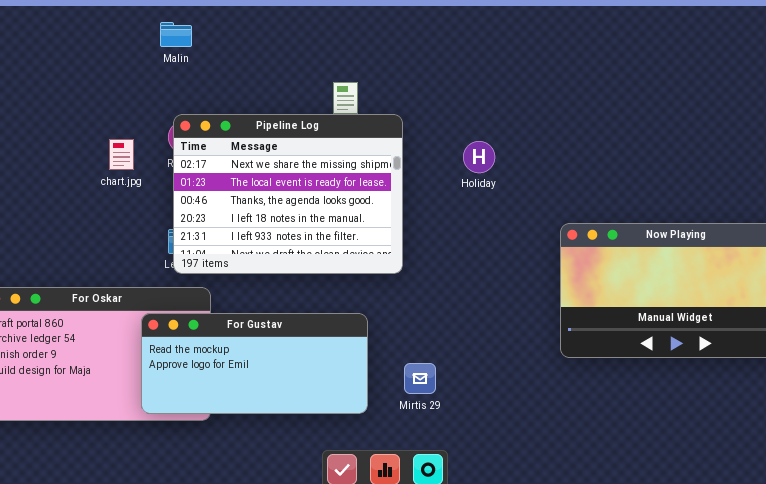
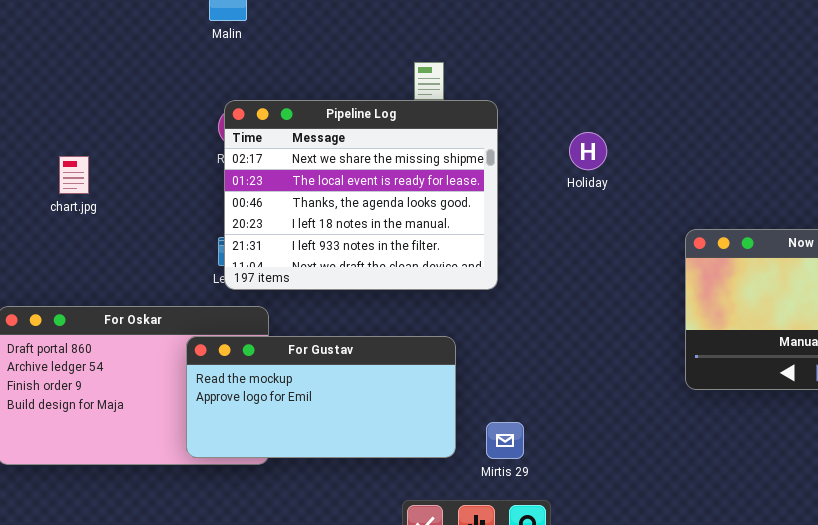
chart.jpg: [109,139,134,170] -> [59,156,89,194], moved
Mirtis 29: [404,363,436,394] -> [486,422,524,459], moved

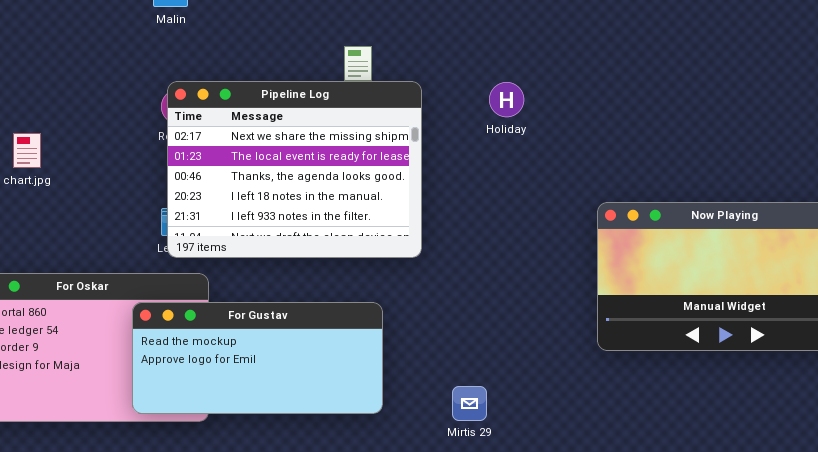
Holiday: [569,132,607,170] -> [489,82,524,117], moved
Mirtis 29: [486,422,524,459] -> [452,386,487,421], moved

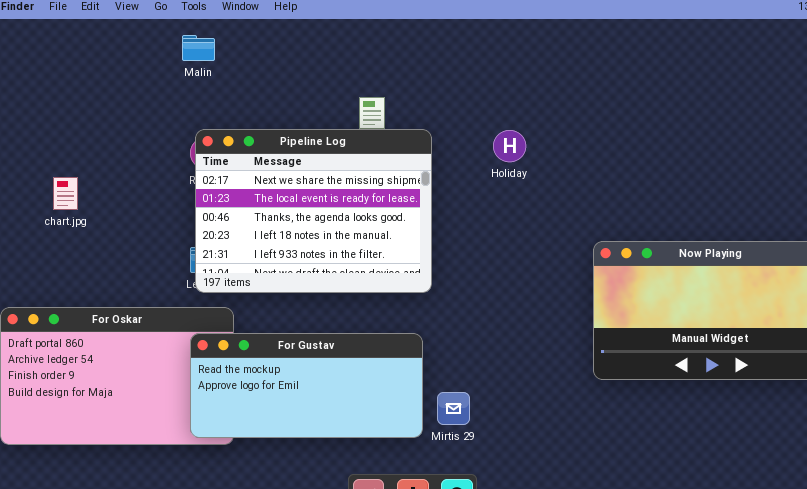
For Gustav: [132,302,383,414] -> [190,333,423,438], moved
Mirtis 29: [452,386,487,421] -> [437,392,470,425], moved

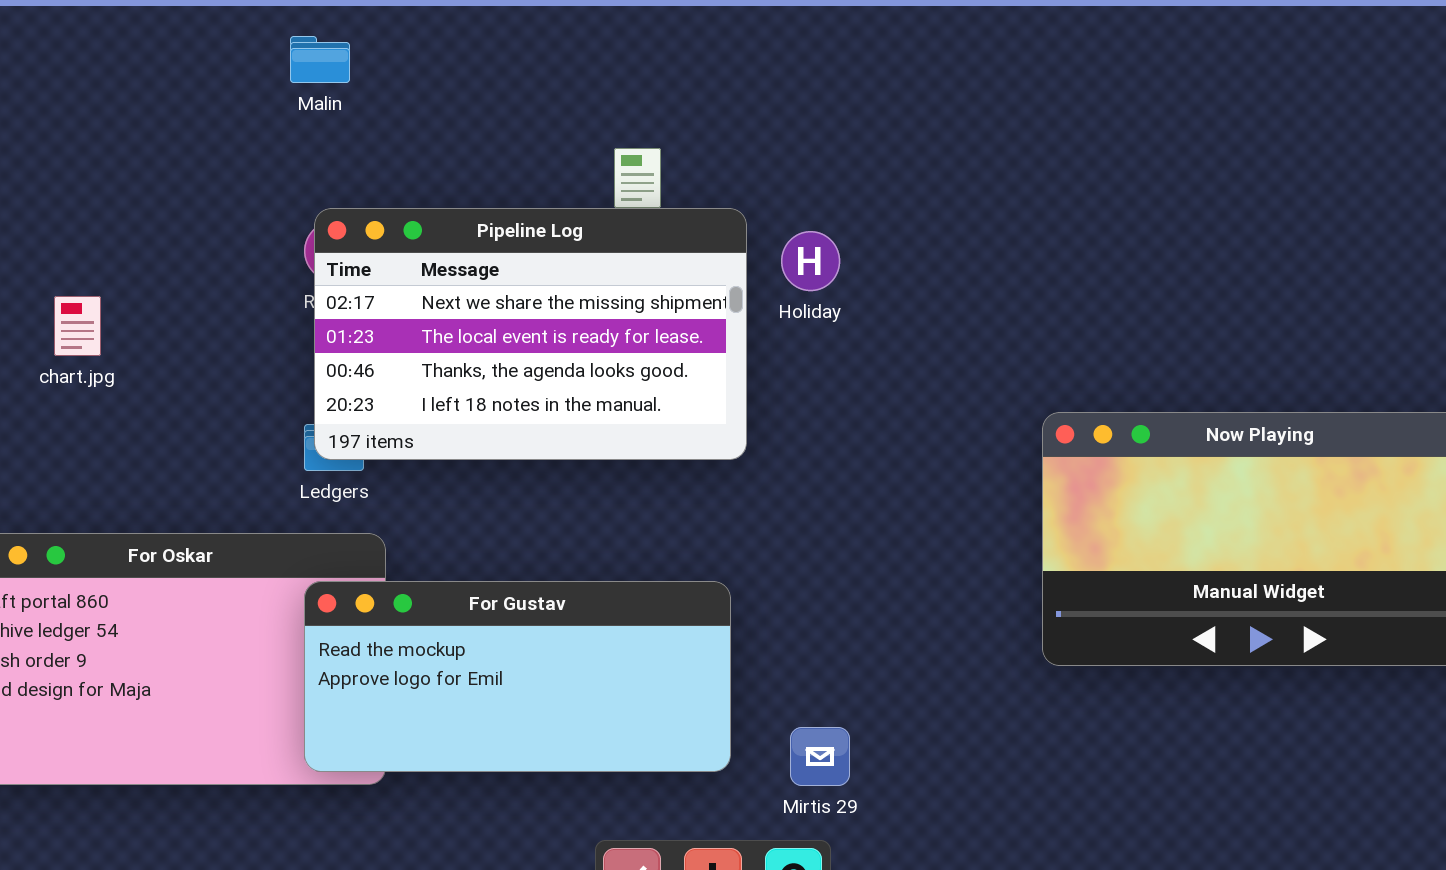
Pipeline Log: [195,129,432,293] -> [314,208,747,460], resized
Holiday: [493,130,526,162] -> [781,231,840,291], moved
Mirtis 29: [437,392,470,425] -> [790,727,850,786], moved

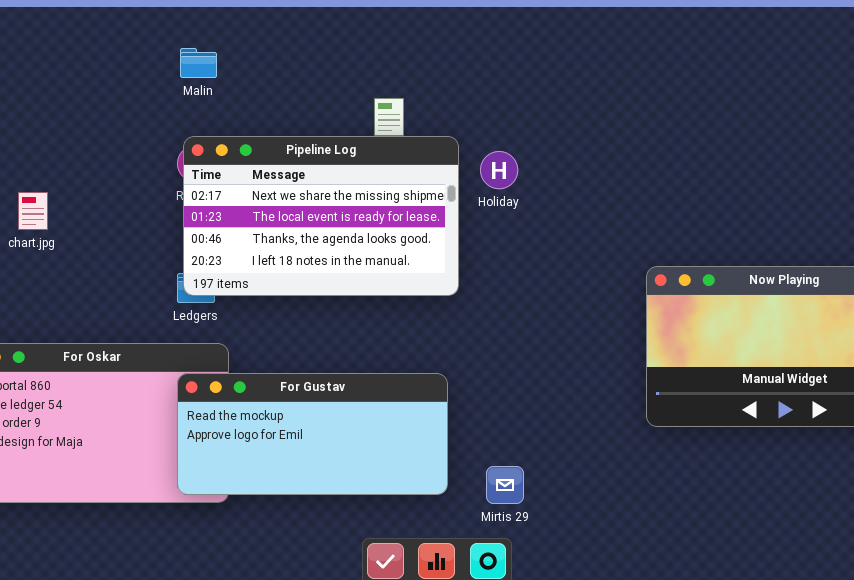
Malin: [290,36,350,83] -> [180,48,217,78], moved

